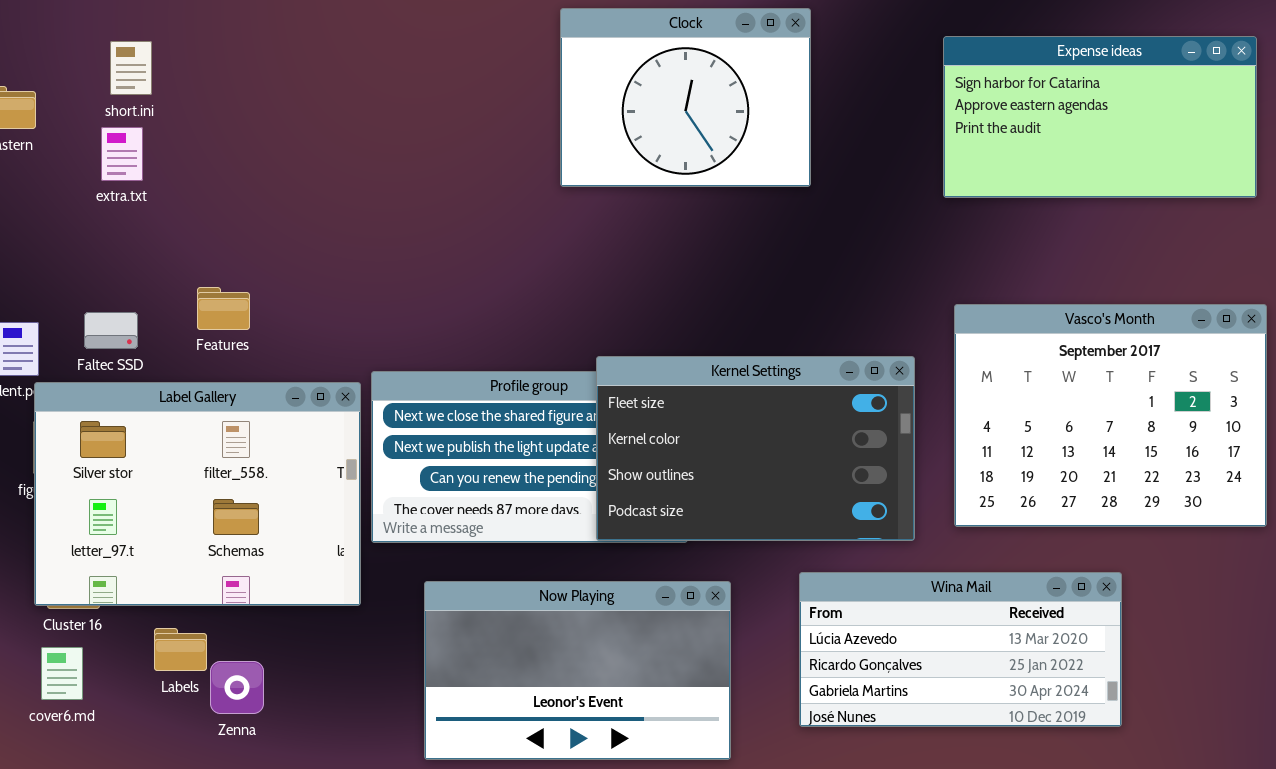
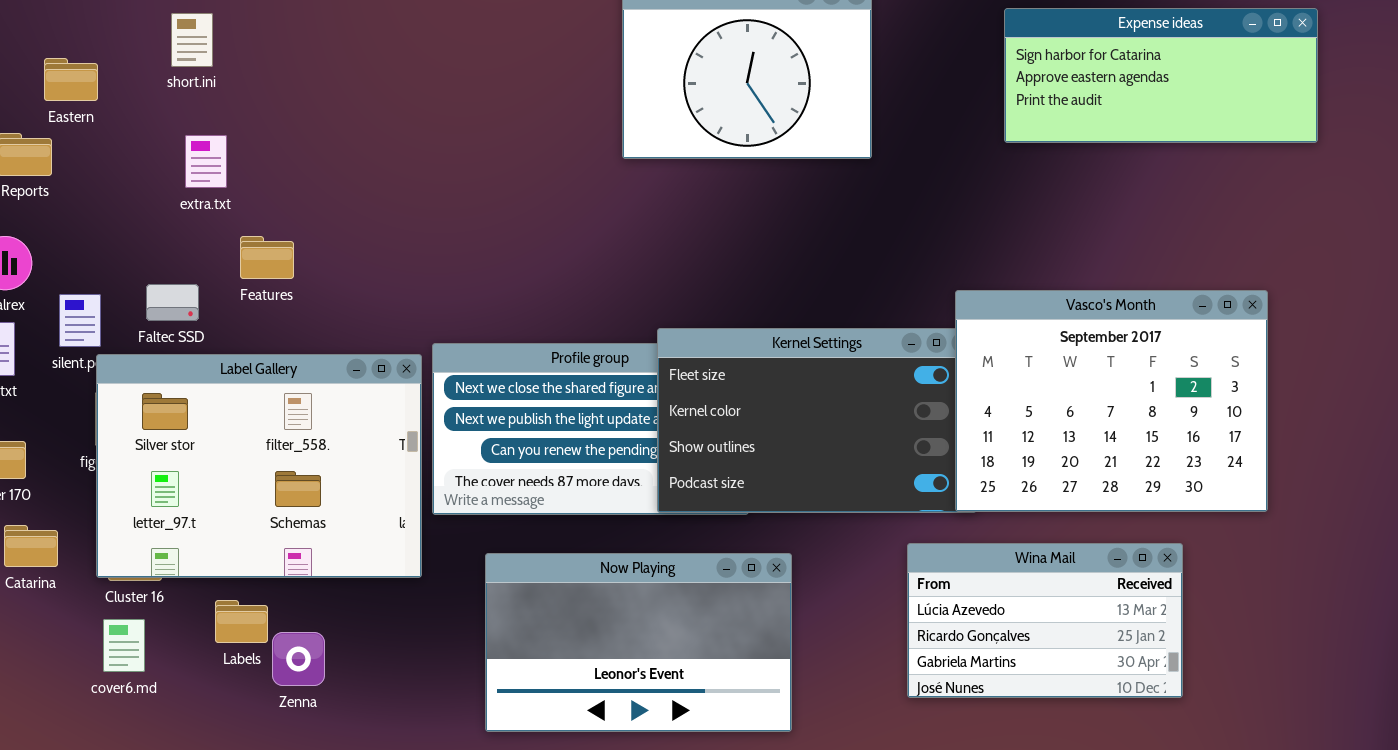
Expense ideas: [943,36,1257,198] -> [1004,8,1318,143], resized
extra.txt: [101,127,143,181] -> [185,135,227,188], moved
Features: [197,287,250,330] -> [240,236,294,279], moved
Vasco's Month: [954,304,1267,527] -> [955,290,1268,512], moved
Wina Mail: [799,572,1122,727] -> [907,543,1183,698], resized

